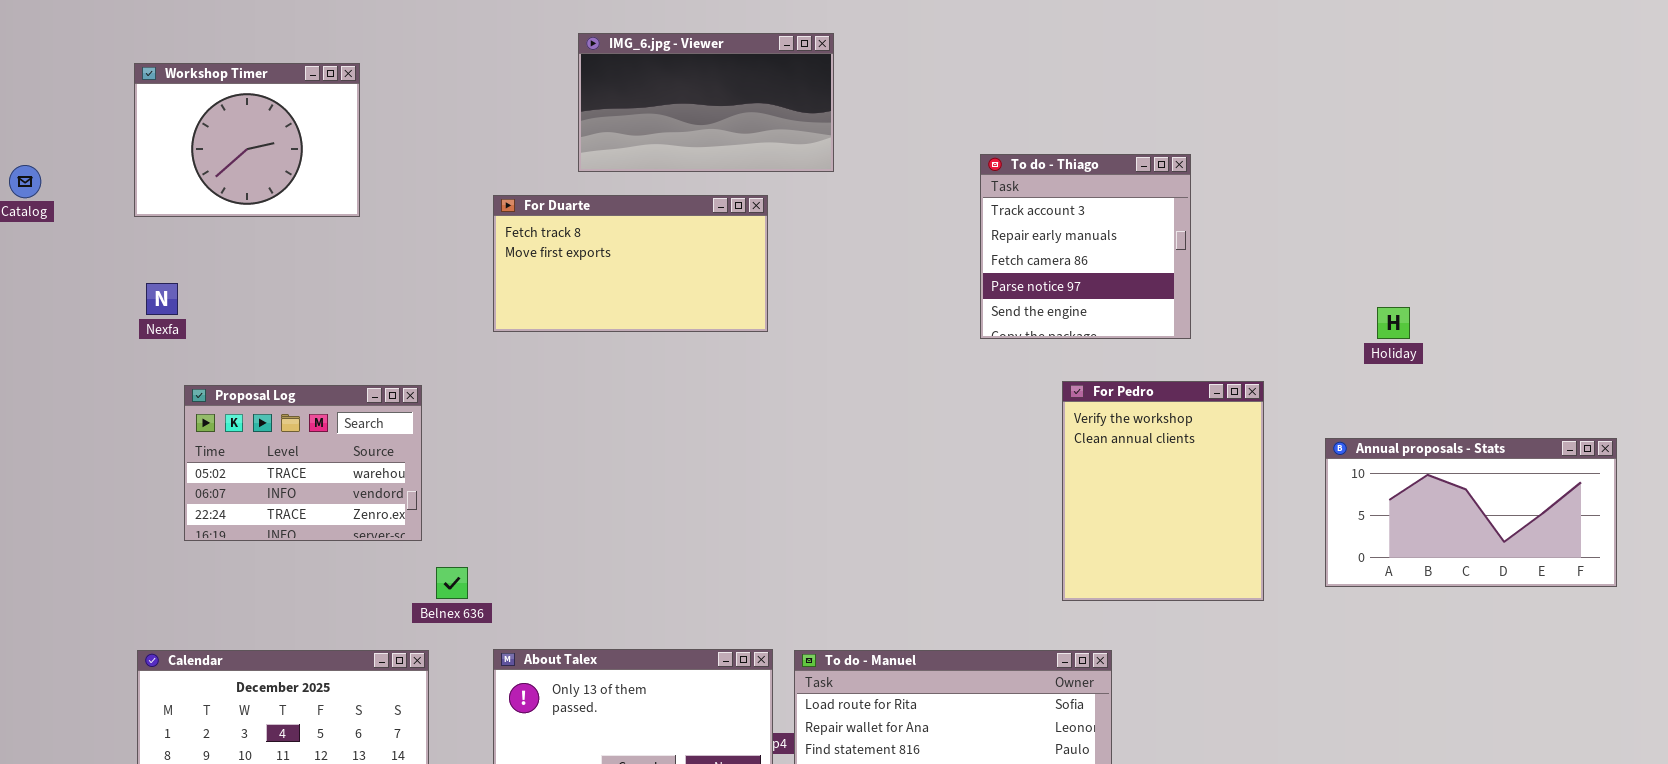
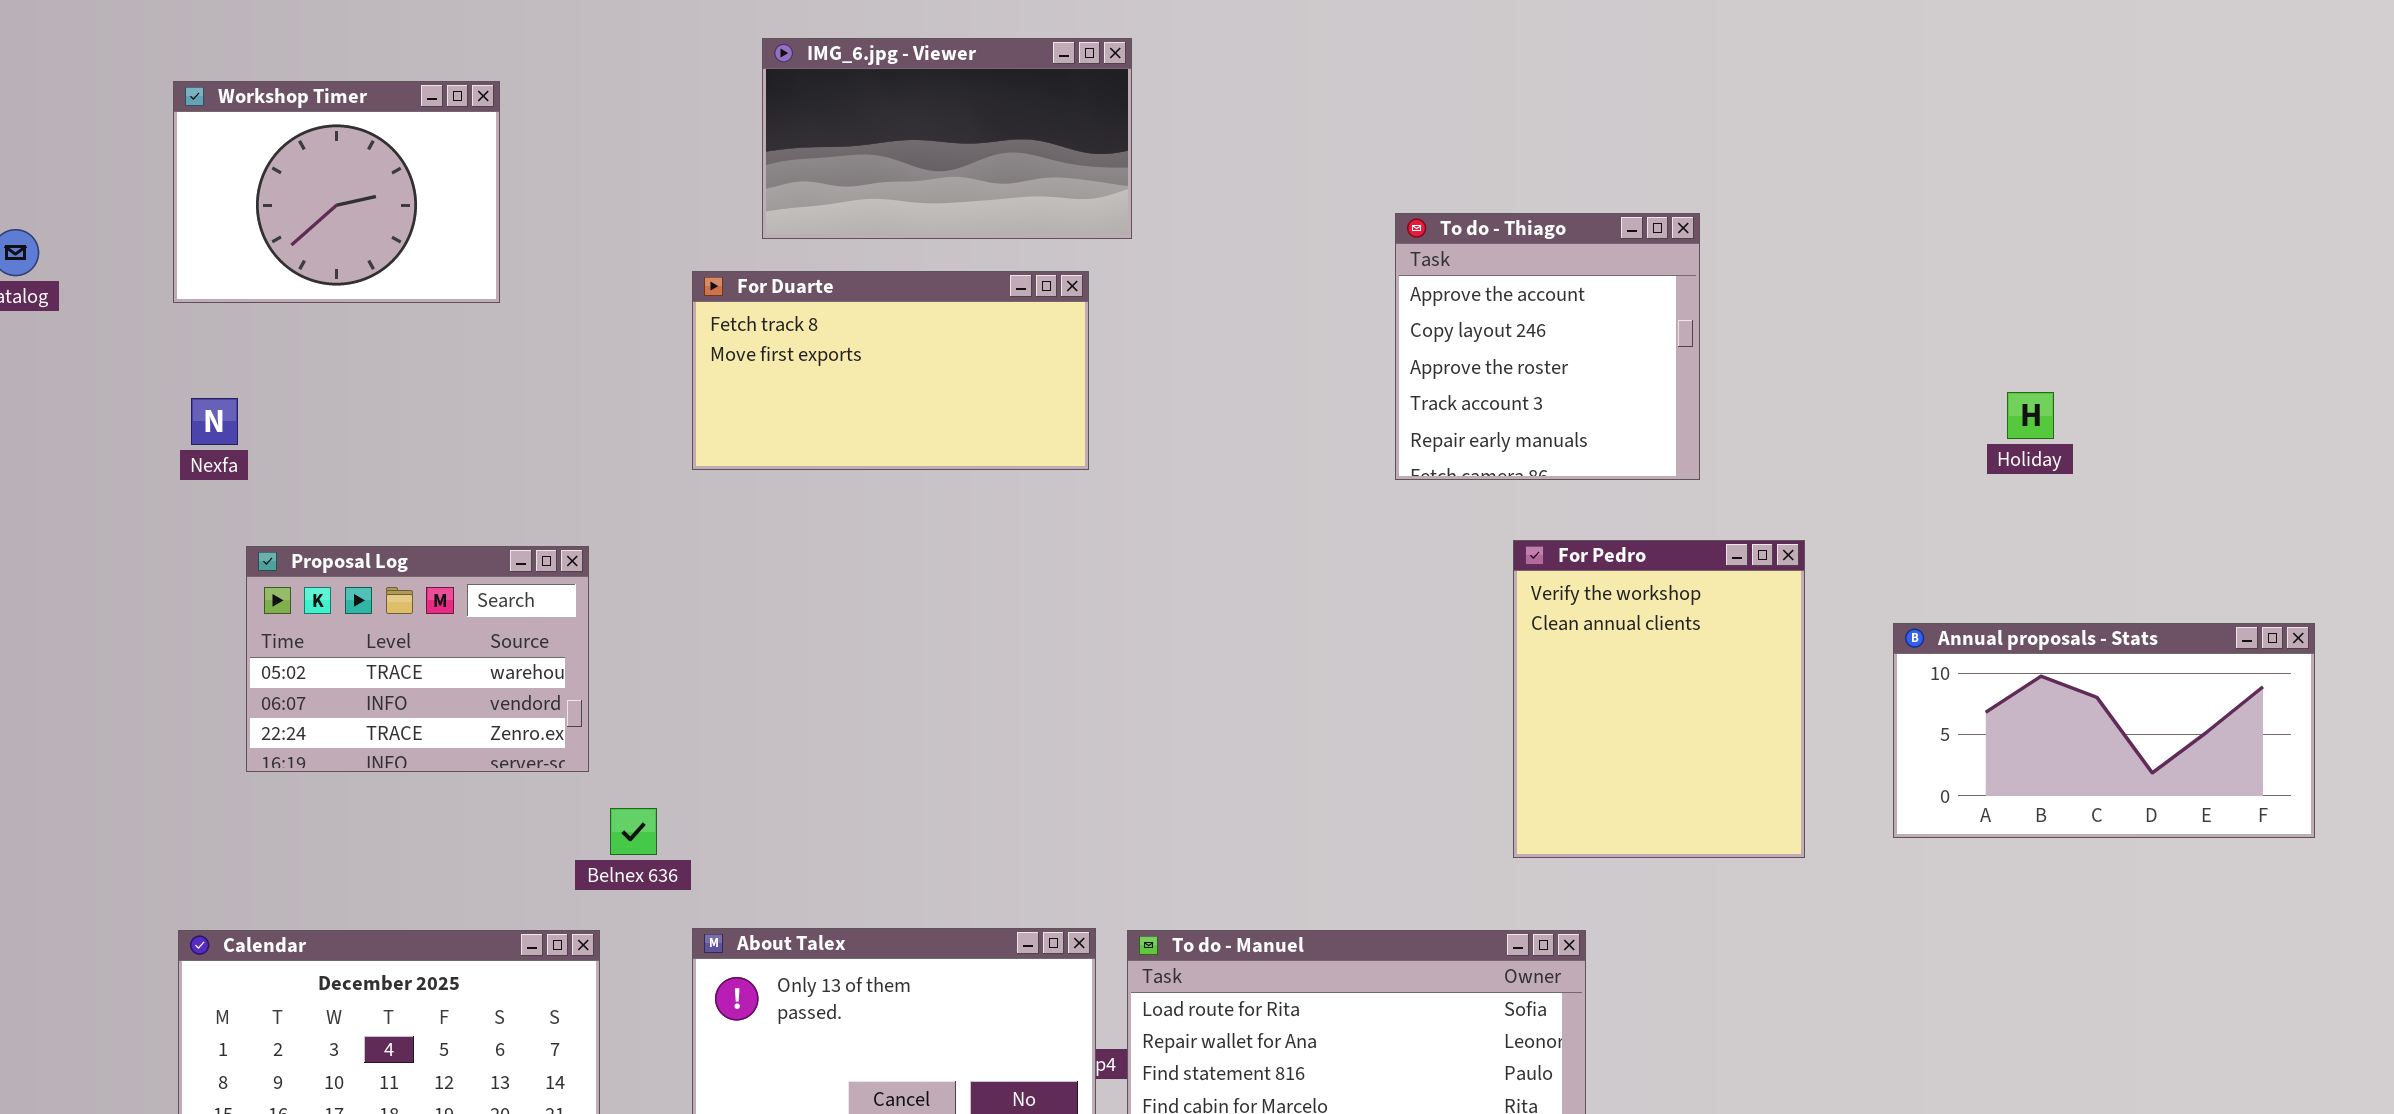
IMG_6.jpg - Viewer: [578,33,834,172] -> [762,38,1132,239], moved
To do - Thiago: [980,154,1191,339] -> [1395,213,1700,480], scrolled up 3 rows
Holiday: [1377,307,1410,339] -> [2007,392,2054,439], moved

